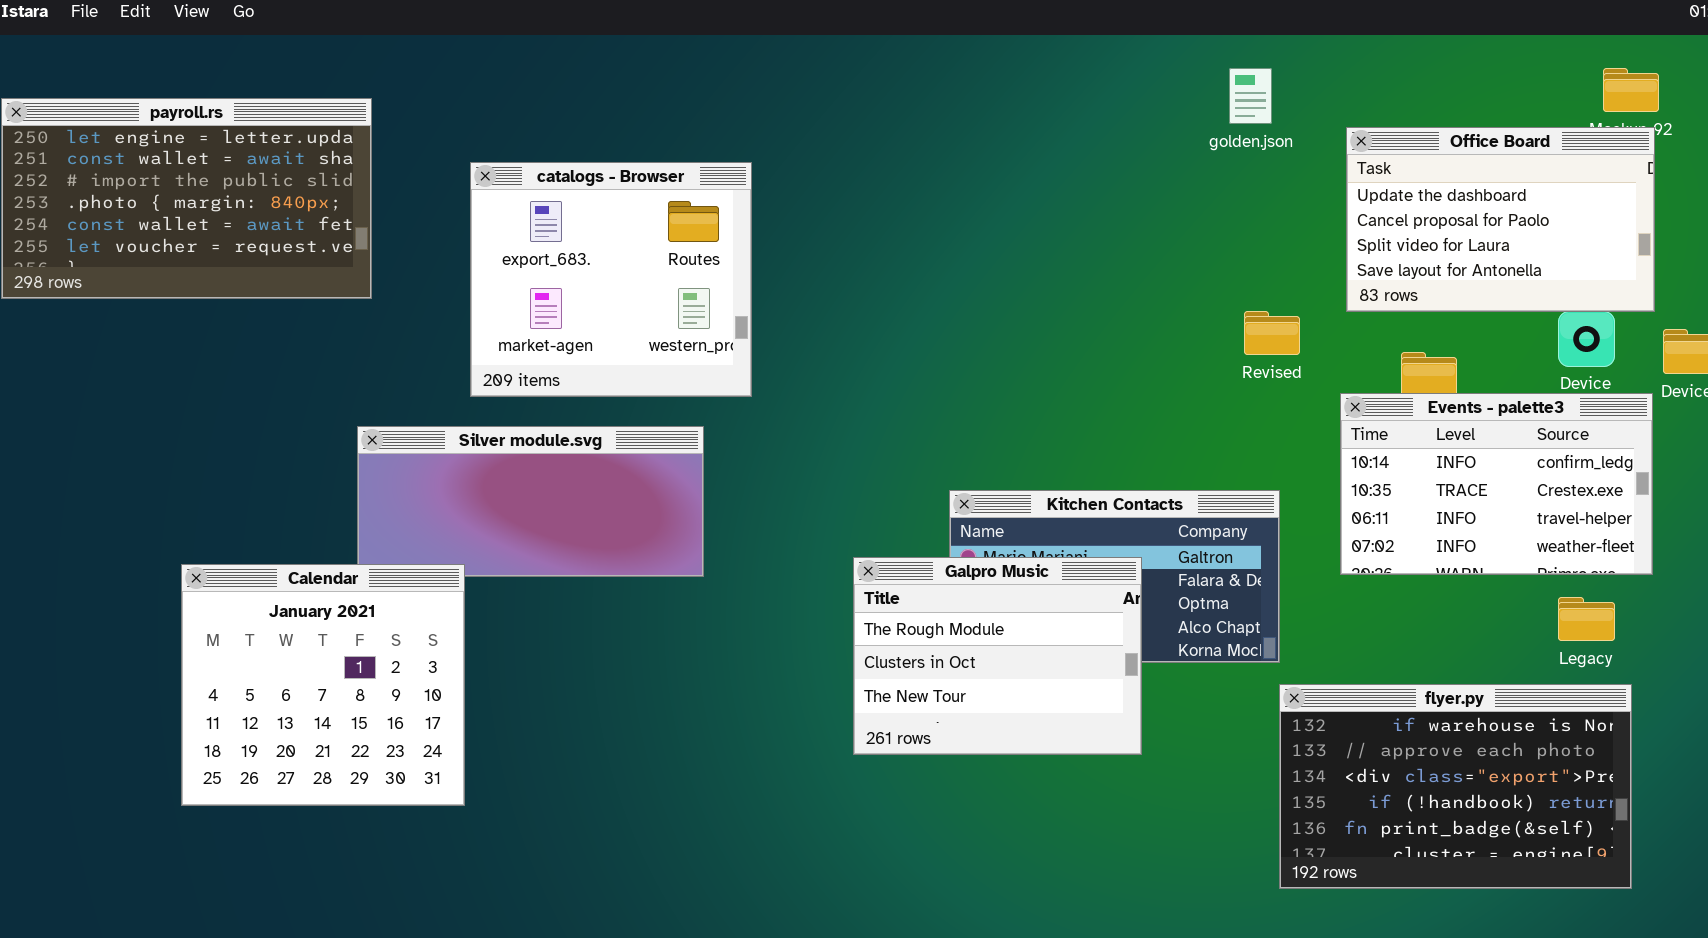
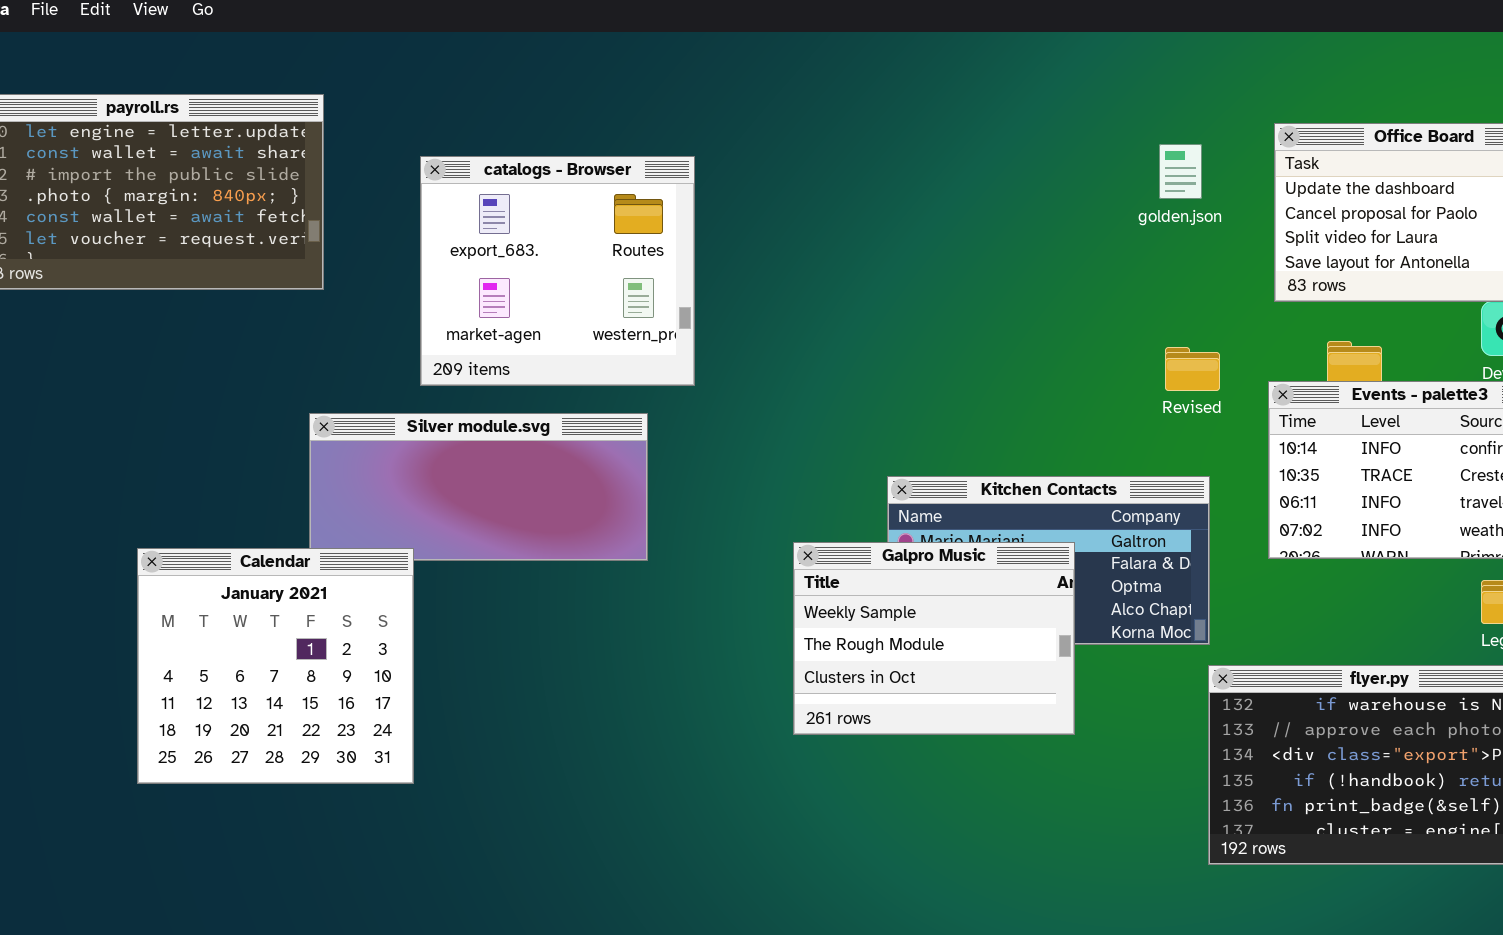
golden.json: [1229,68,1272,124] -> [1159,144,1202,199], moved
Revised: [1244,311,1300,355] -> [1165,347,1220,391], moved
Galpro Music: [853,557,1142,755] -> [793,542,1075,735], scrolled up 1 row

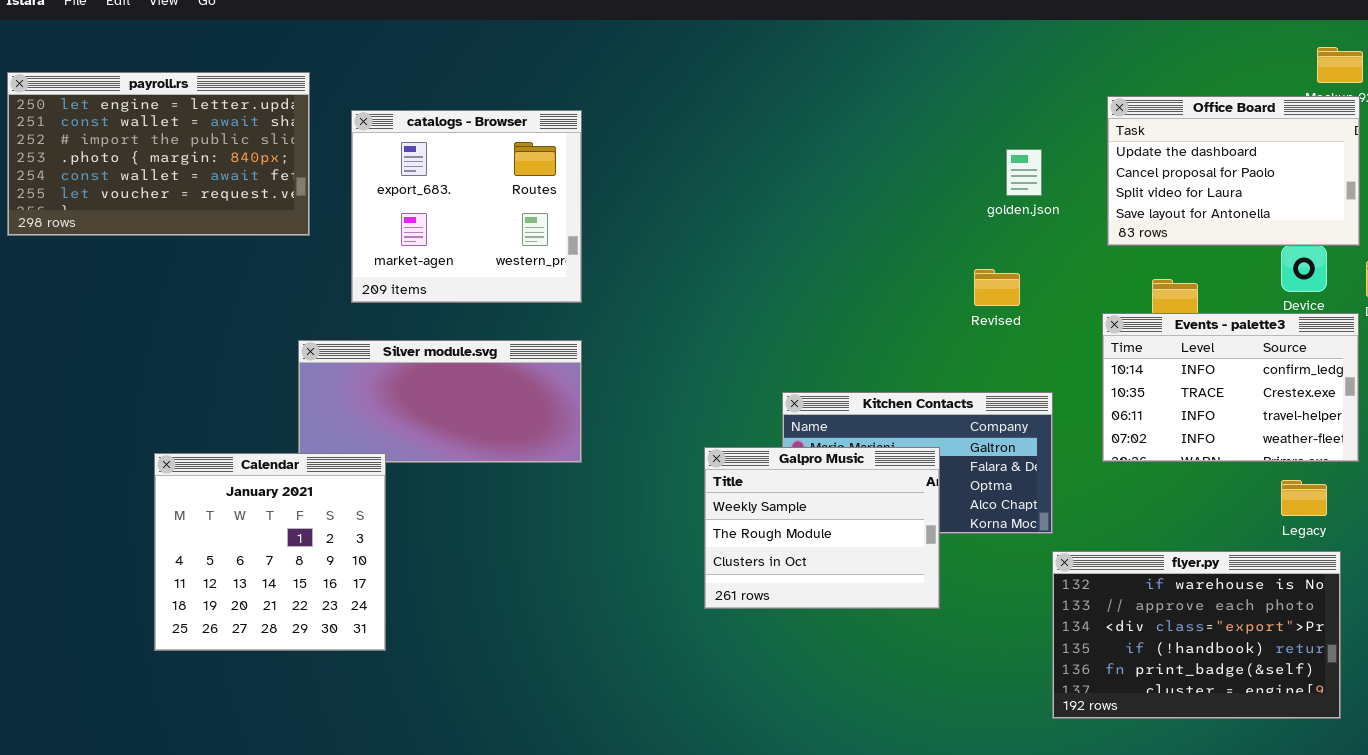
golden.json: [1159,144,1202,199] -> [1006,149,1042,196], moved
catalogs - Browser: [420,156,695,386] -> [351,110,582,303], moved
Revised: [1165,347,1220,391] -> [974,269,1020,306], moved

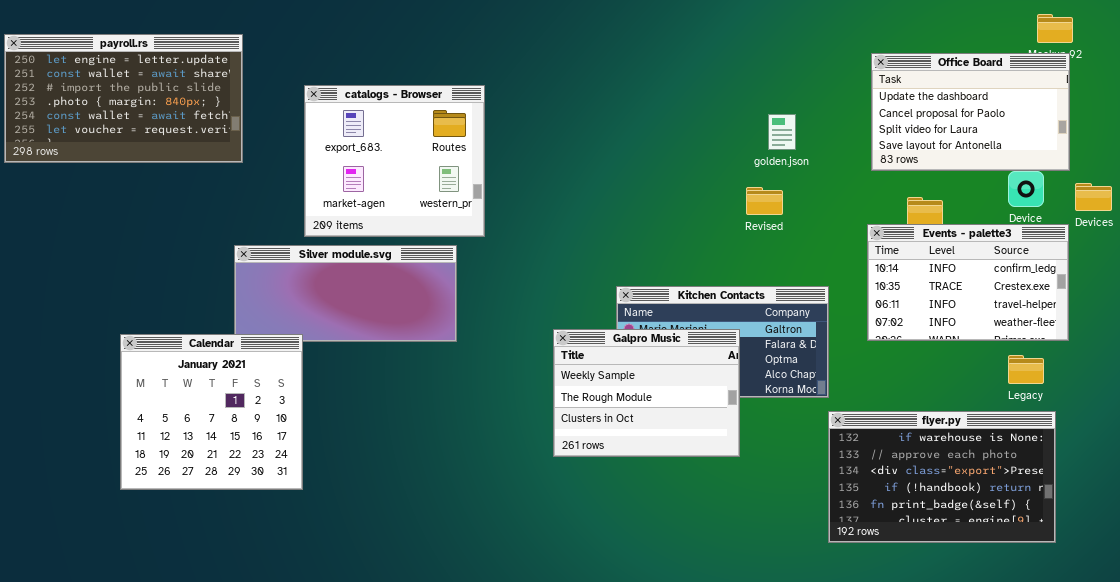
catalogs - Browser: [351,110,582,303] -> [304,85,485,237], moved
golden.json: [1006,149,1042,196] -> [768,114,796,150], moved
Revised: [974,269,1020,306] -> [746,187,783,215], moved

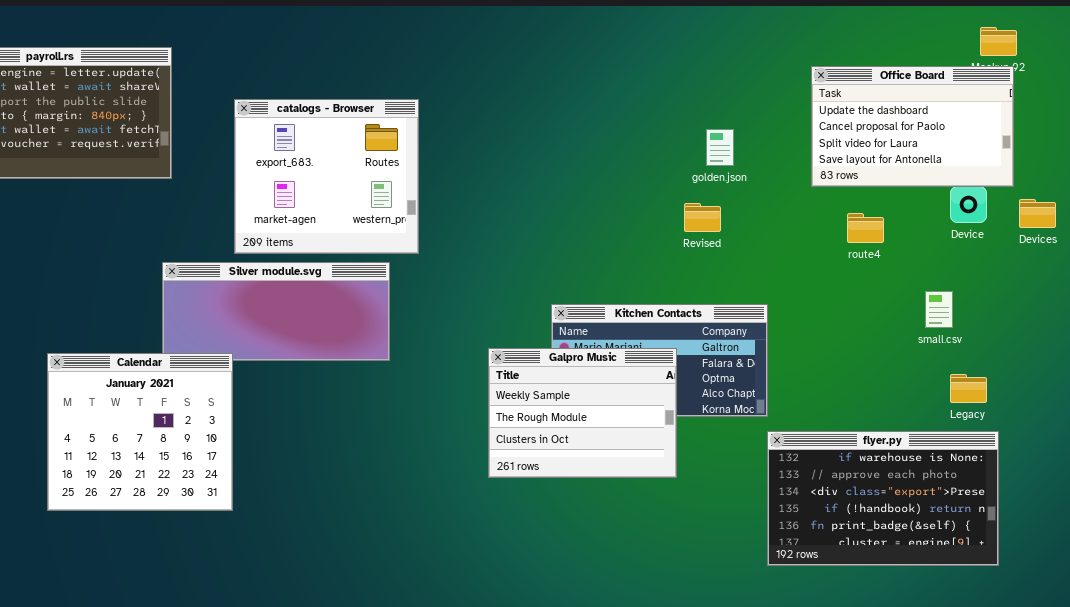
Events - palette3: [867,224,1069,341] -> none, closed

